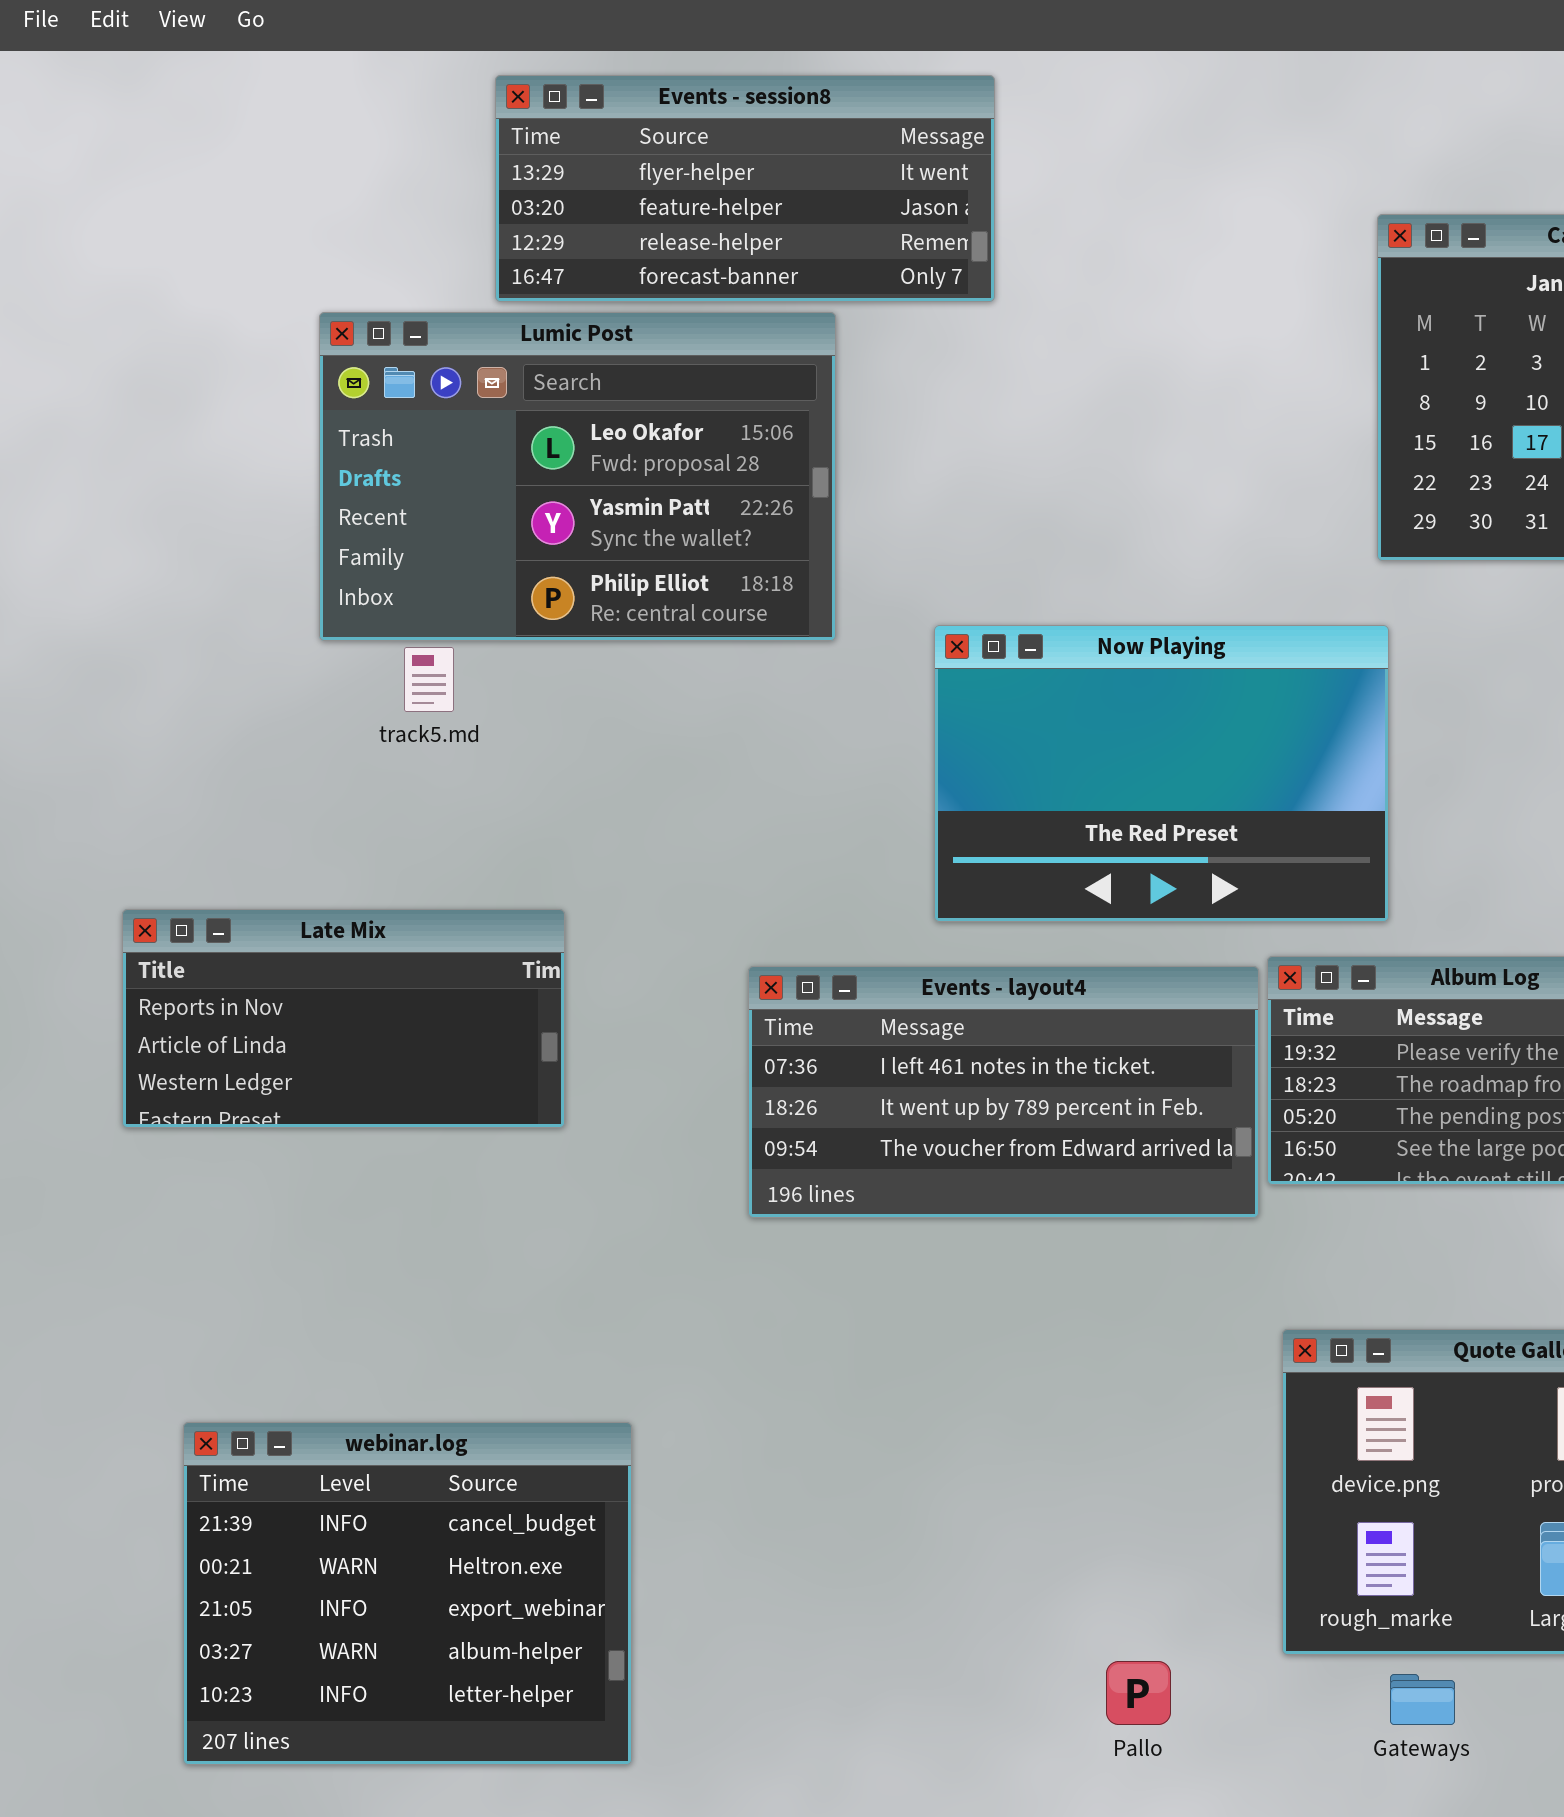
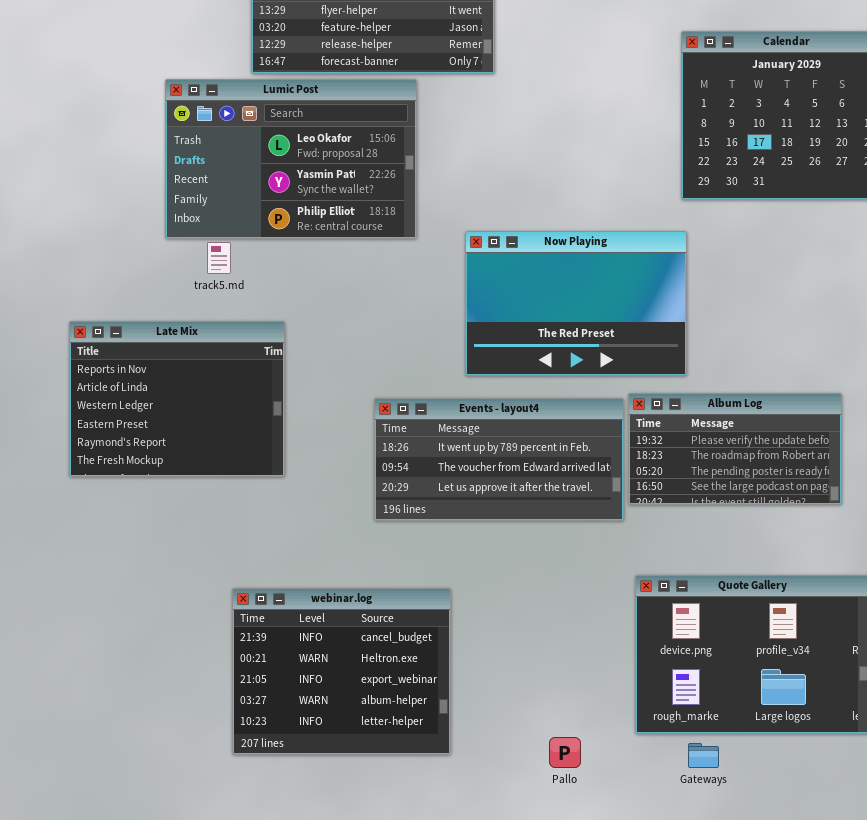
Late Mix: [122,909,565,1128] -> [69,321,285,477], resized
Events - layout4: [748,966,1259,1218] -> [374,398,624,521], scrolled down 1 row
webinar.log: [183,1422,632,1765] -> [232,588,451,755], moved

